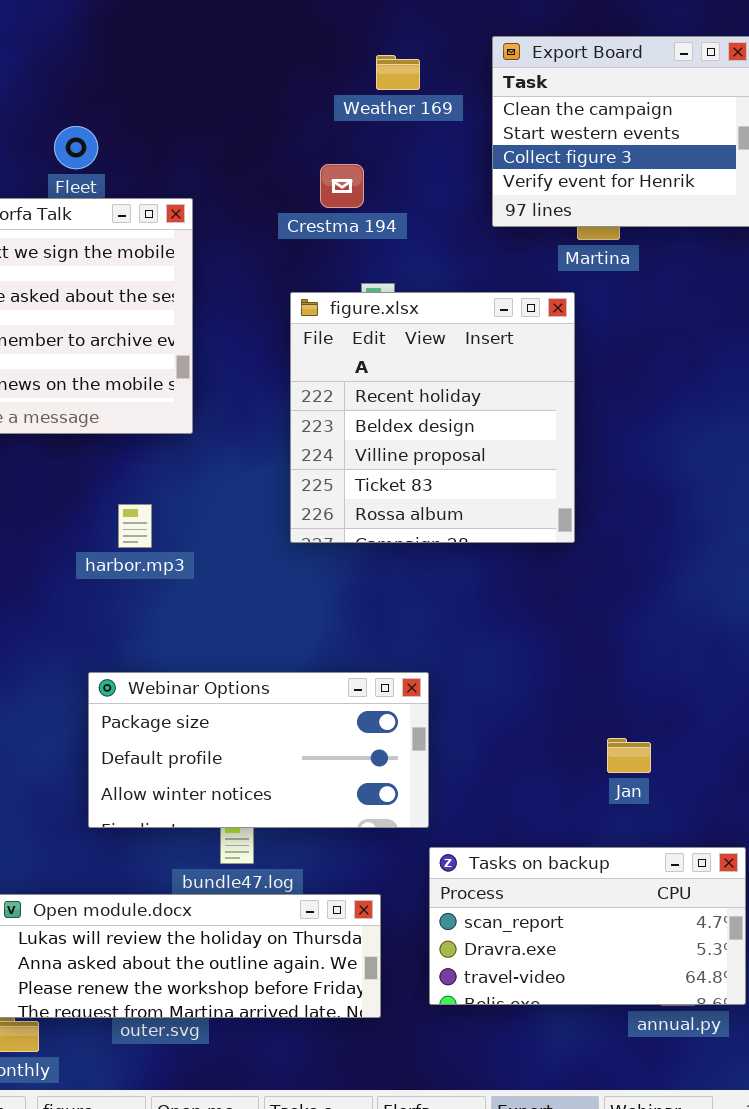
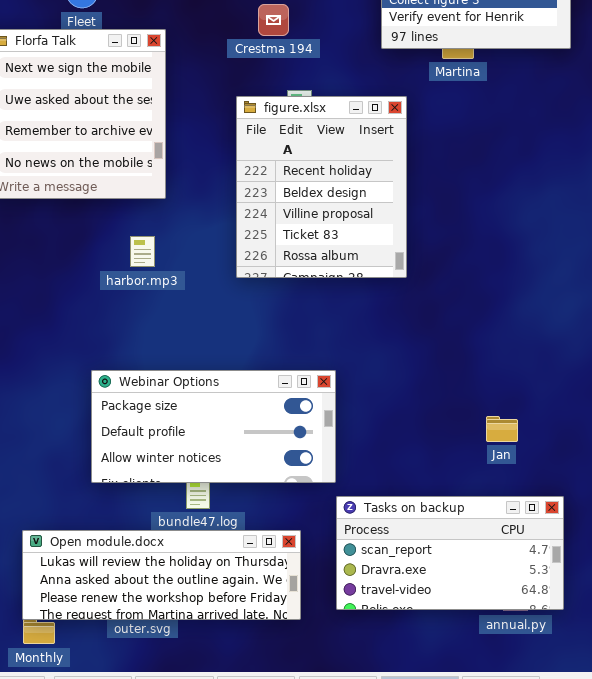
figure.xlsx: [290,292,575,543] -> [236,96,407,278], resized
harbor.mp3: [118,504,152,548] -> [130,236,155,267], moved
Jan: [607,738,651,773] -> [486,416,518,442], moved

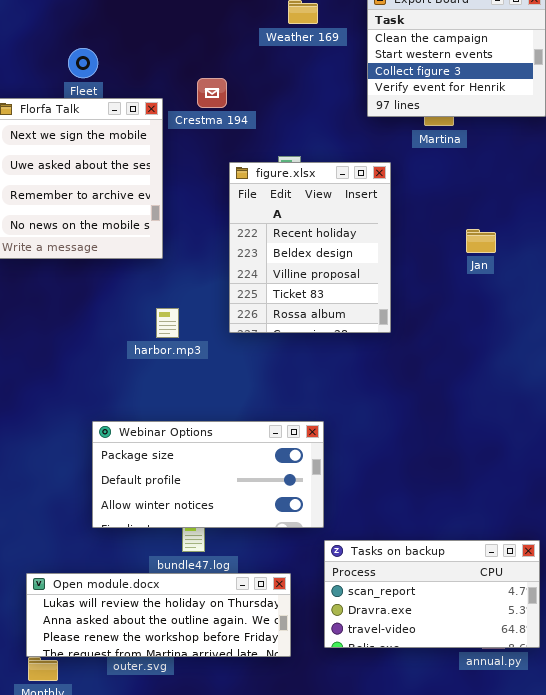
Crestma 194: [258,4,289,36] -> [197,78,227,108], moved
harbor.mp3: [130,236,155,267] -> [156,308,179,338], moved
Jan: [486,416,518,442] -> [466,229,496,253], moved

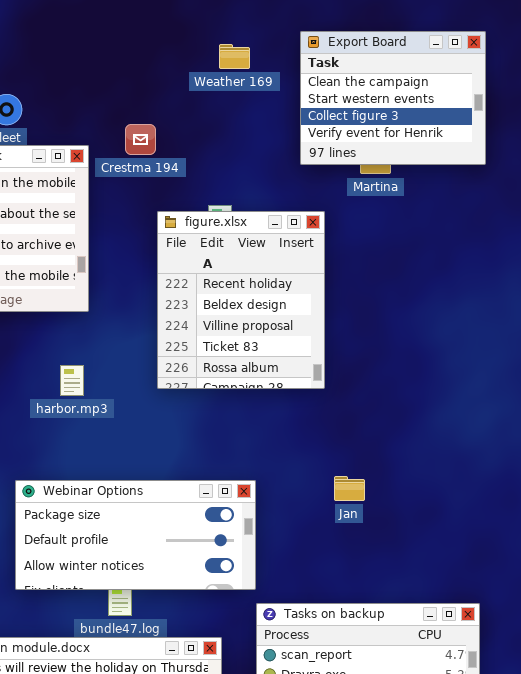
Jan: [466,229,496,253] -> [334,476,365,501], moved
harbor.mp3: [156,308,179,338] -> [60,365,84,396], moved

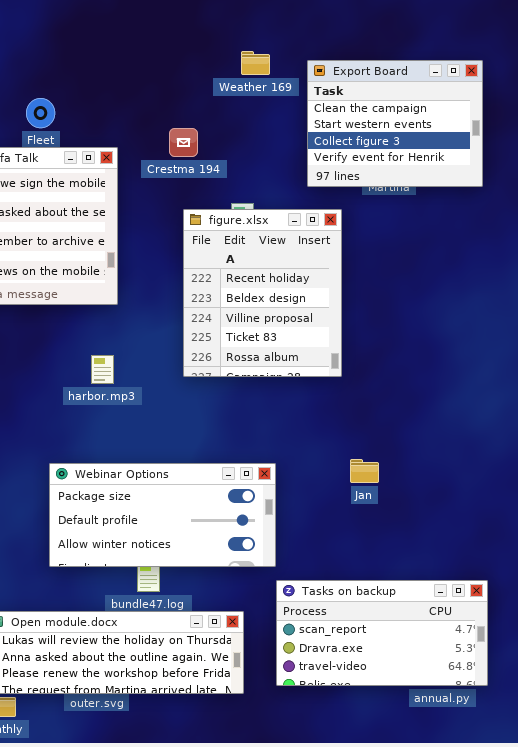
Export Board: [300,31,486,165] -> [307,60,483,187], moved
Crestma 194: [125,124,156,155] -> [169,128,198,157], moved

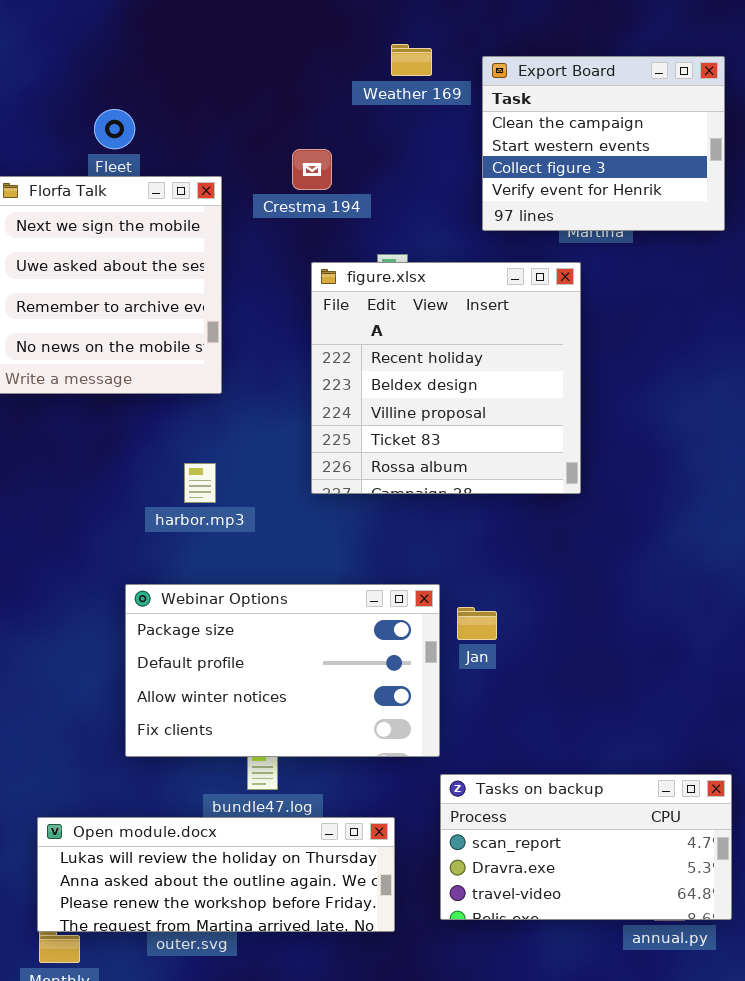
figure.xlsx: [183,209,342,377] -> [311,262,581,494], resized
Jan: [350,459,379,483] -> [457,607,497,640], moved
Webinar Options: [49,463,276,567] -> [125,584,440,757], resized

